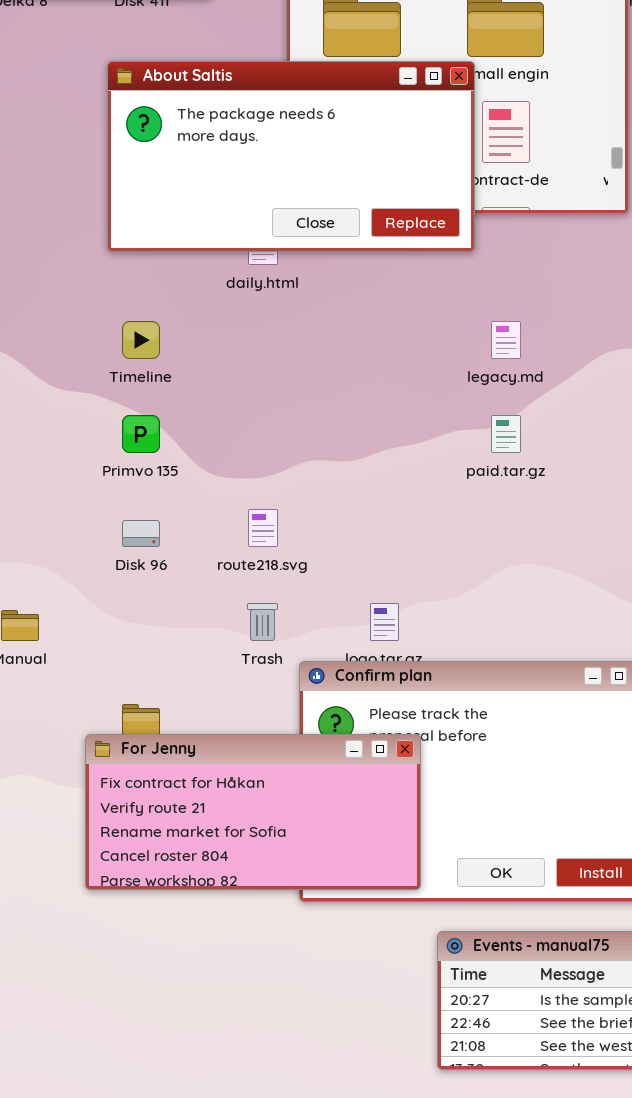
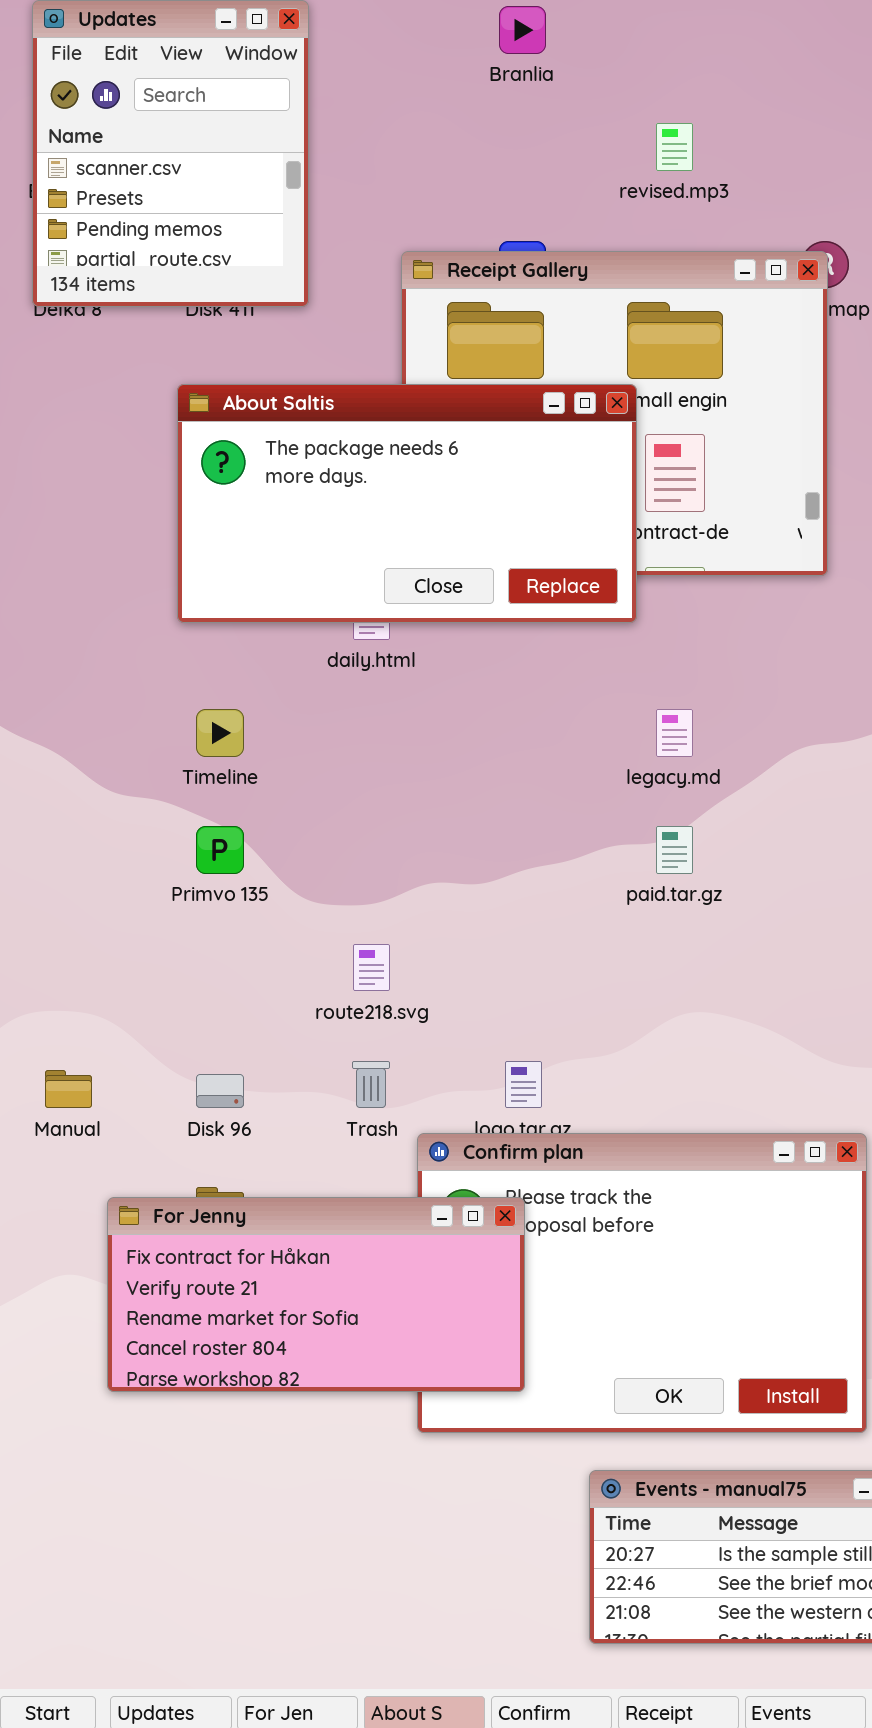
Disk 96: [122,520,160,547] -> [196,1074,244,1108], moved
For Jenny: [85,734,421,890] -> [107,1197,525,1392], moved

